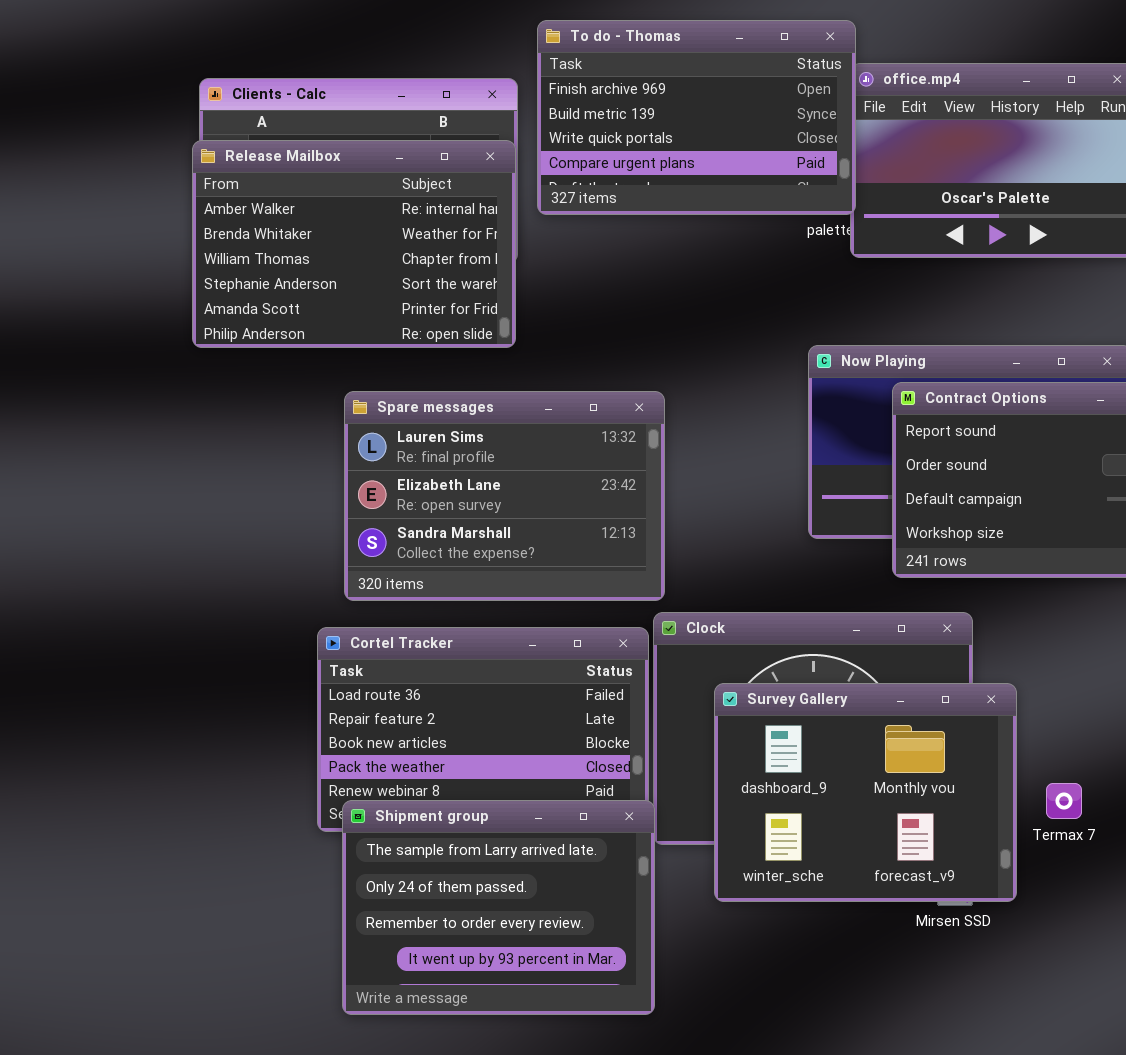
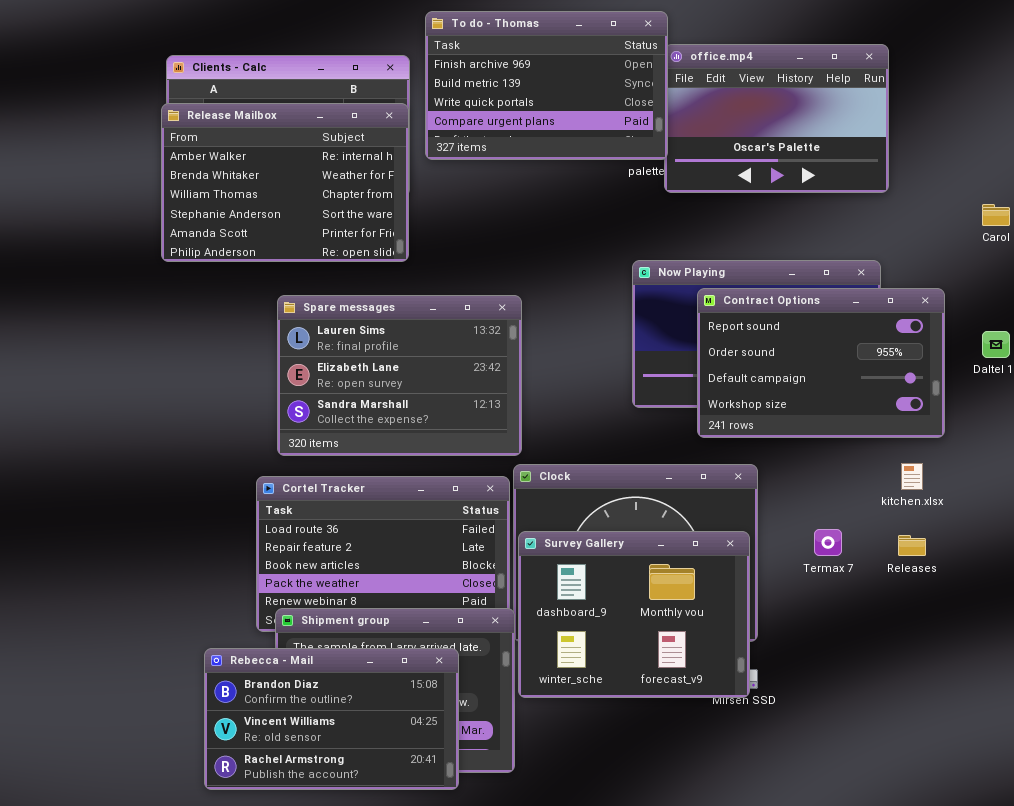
Survey Gallery: [714,683,1017,902] -> [518,531,750,698], moved
Termax 7: [1046,783,1082,819] -> [814,529,842,556], moved
Rebecca - Mail: none -> [204,648,459,790], opened

